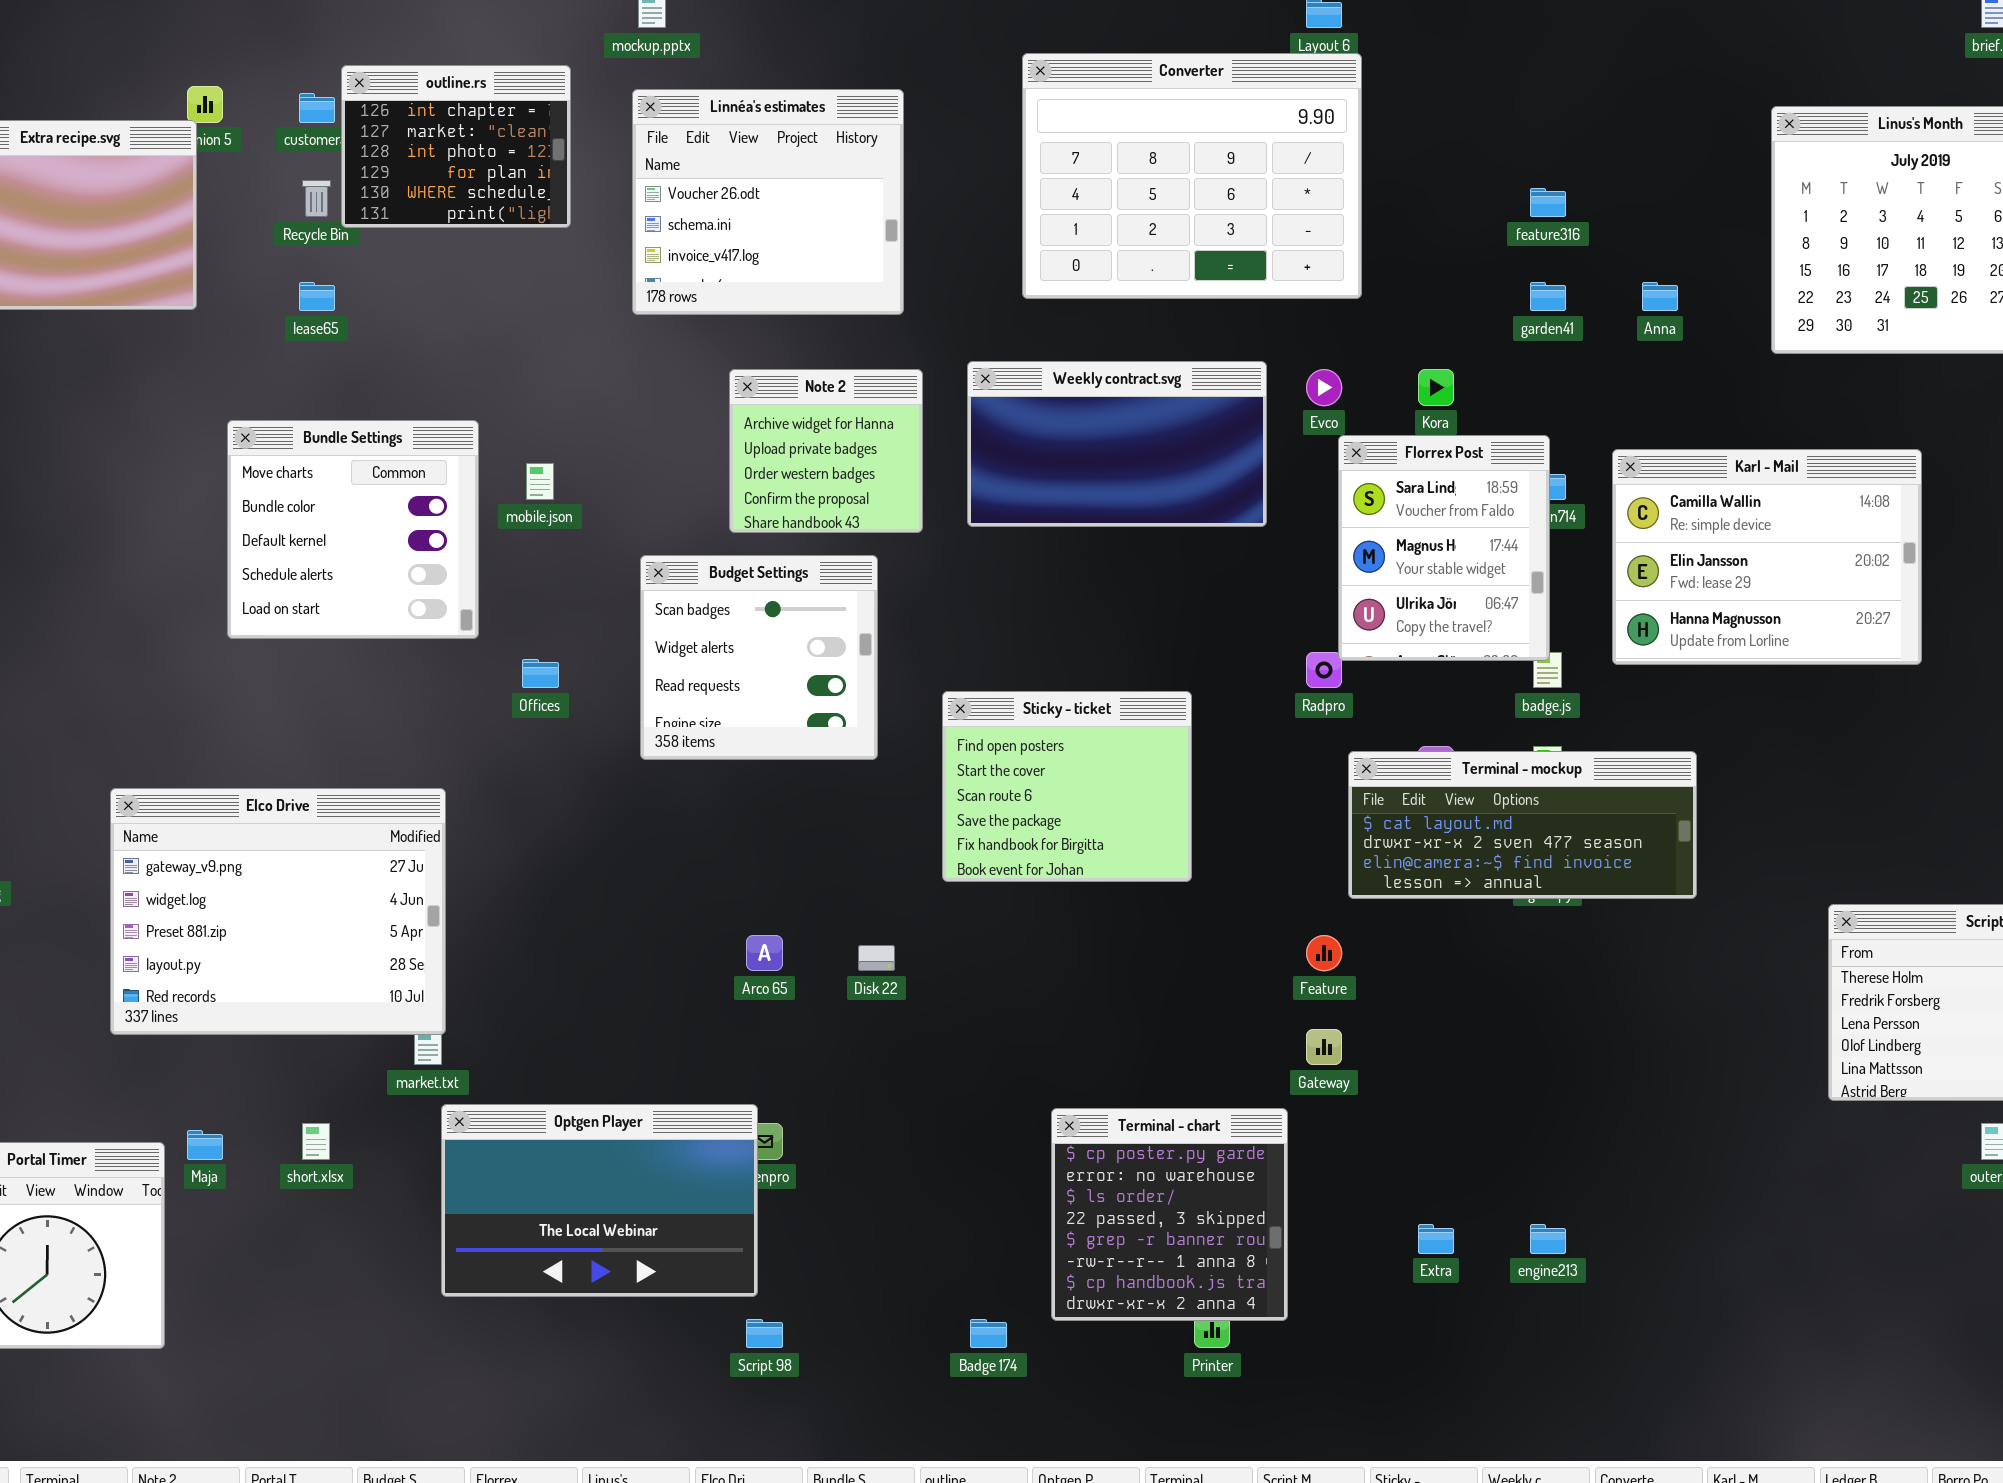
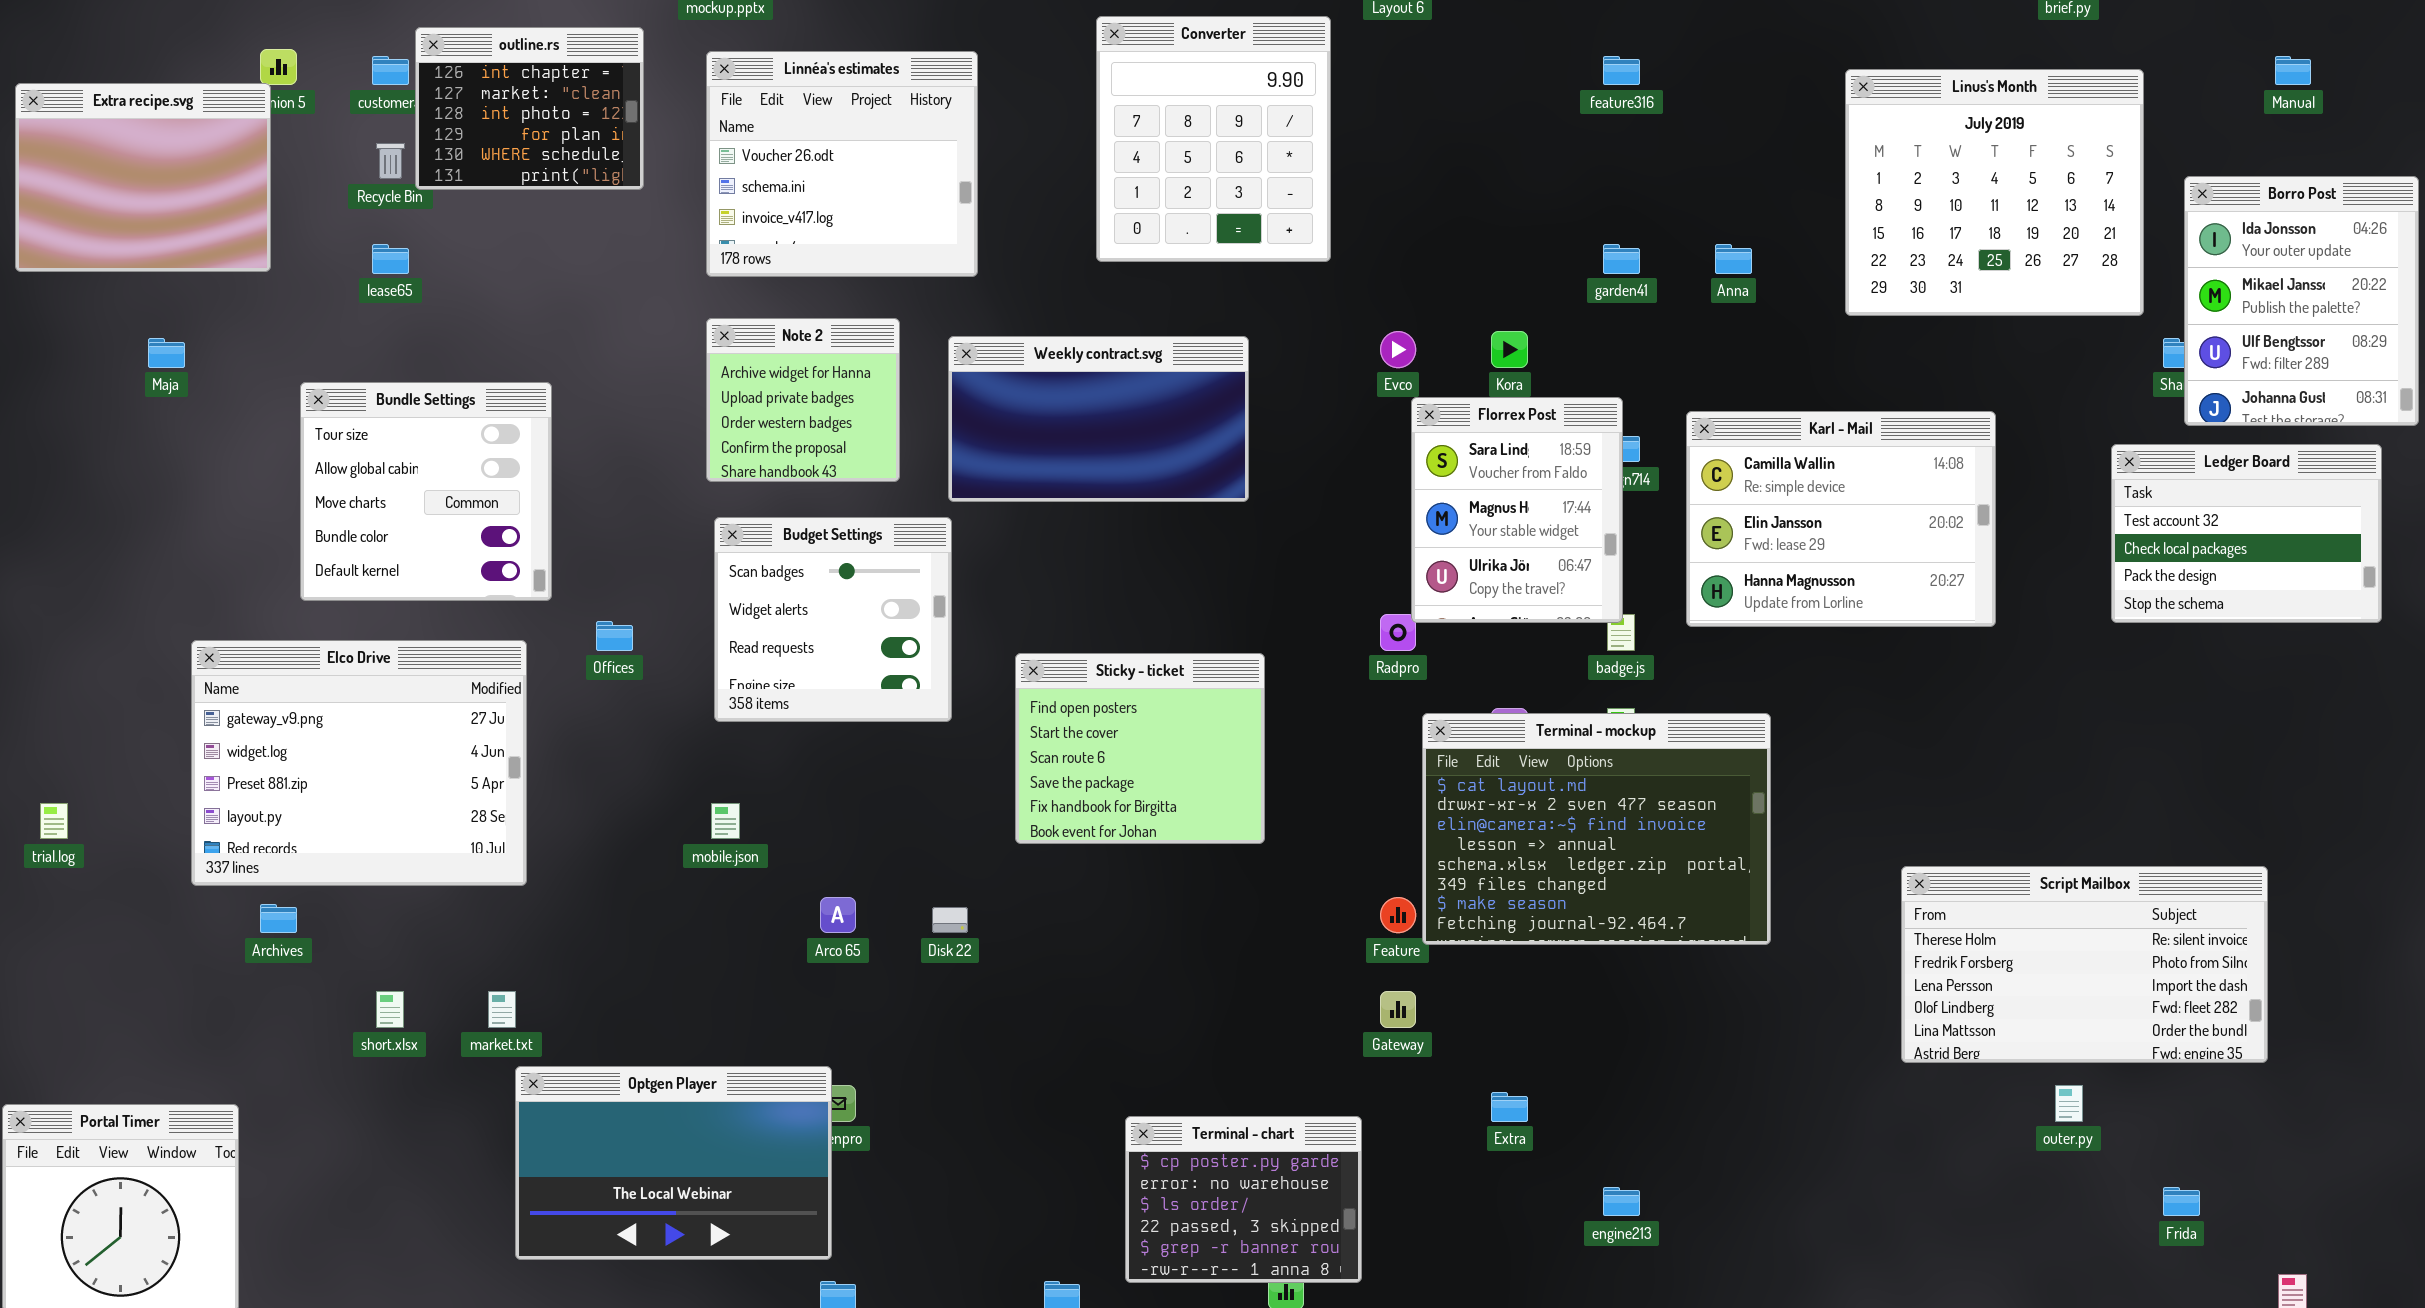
Converter: [1022,53,1362,299] -> [1096,16,1331,262], resized
feature316: [1530,188,1566,217] -> [1603,56,1640,85], moved
Weekly contract.svg: [967,361,1267,527] -> [948,336,1249,502], moved
Note 2: [729,369,923,533] -> [706,318,900,482], moved
Bundle Settings: [227,420,479,639] -> [300,382,552,601], scrolled up 2 rows
mobile.json: [526,463,554,500] -> [711,803,740,839], moved
Terminal - mockup: [1348,751,1697,899] -> [1422,713,1771,945], resized
Elco Drive: [110,788,446,1035] -> [191,640,527,886], moved
Terminal - chart: [1051,1108,1288,1321] -> [1125,1116,1362,1283], resized
short.xlsx: [302,1123,330,1160] -> [376,991,404,1028], moved
Maja: [187,1130,223,1160] -> [148,338,185,368], moved
Extra: [1418,1224,1454,1254] -> [1491,1092,1528,1122], moved

